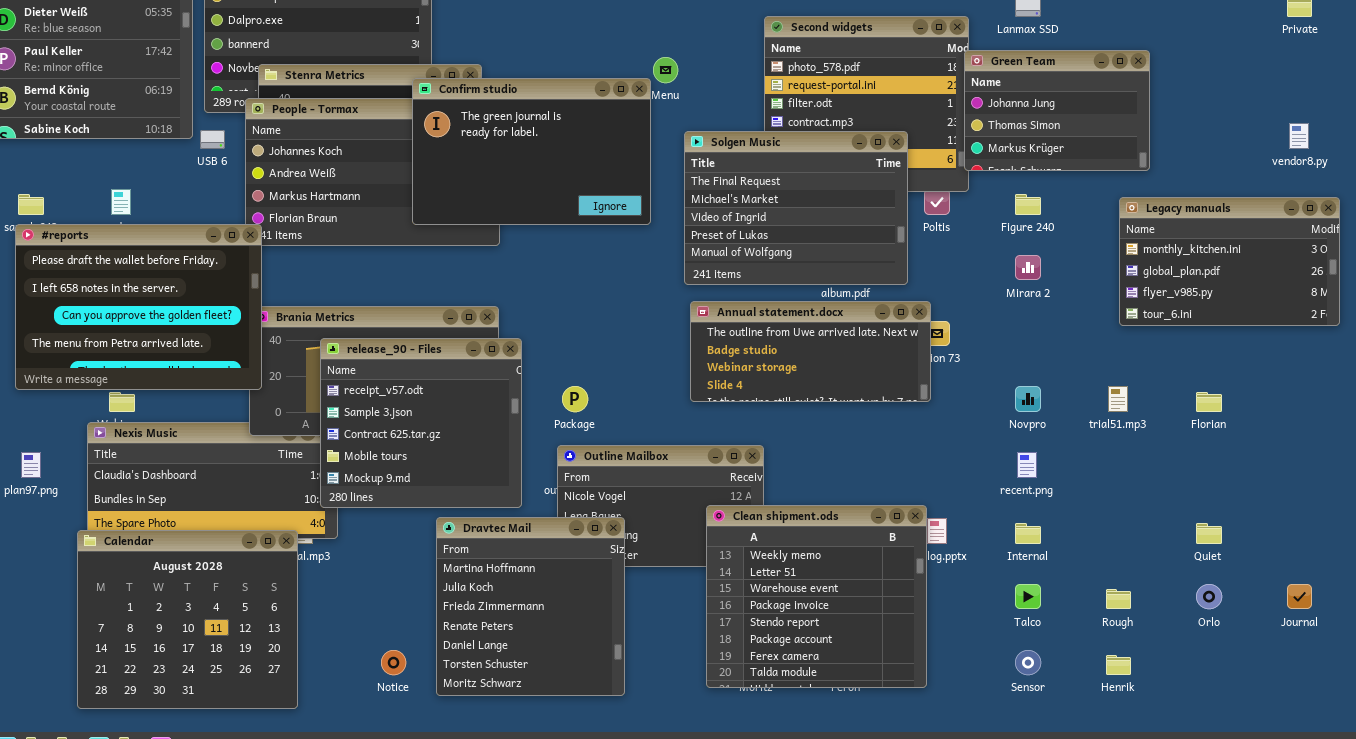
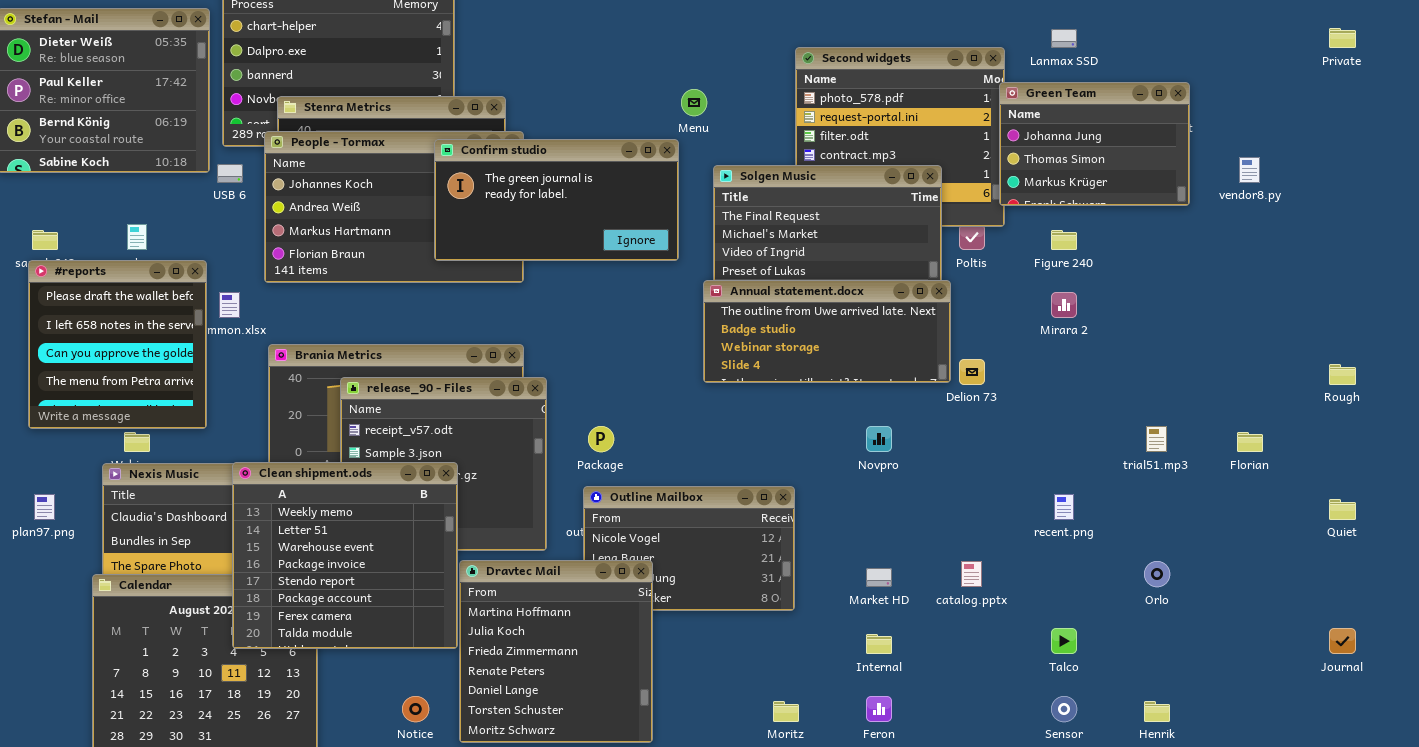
Confirm studio: [412,78,651,225] -> [434,139,679,261], resized
vendor8.py: [1289,123,1309,149] -> [1239,157,1260,183], moved
Legacy manuals: [1119,197,1340,326] -> none, closed
#reports: [15,224,262,390] -> [28,260,207,429], resized
Annual statement.docx: [690,301,931,402] -> [703,280,951,383], moved
Novpro: [1015,386,1041,412] -> [866,426,892,452], moved
Clean shipment.ods: [706,505,927,688] -> [232,462,458,649], moved
Internal: [1015,523,1041,544] -> [866,634,892,654], moved
Quiet: [1196,523,1222,544] -> [1329,499,1356,520], moved
Orlo: [1196,584,1222,609] -> [1144,561,1170,587], moved
Rough: [1106,589,1131,609] -> [1329,364,1356,385], moved

